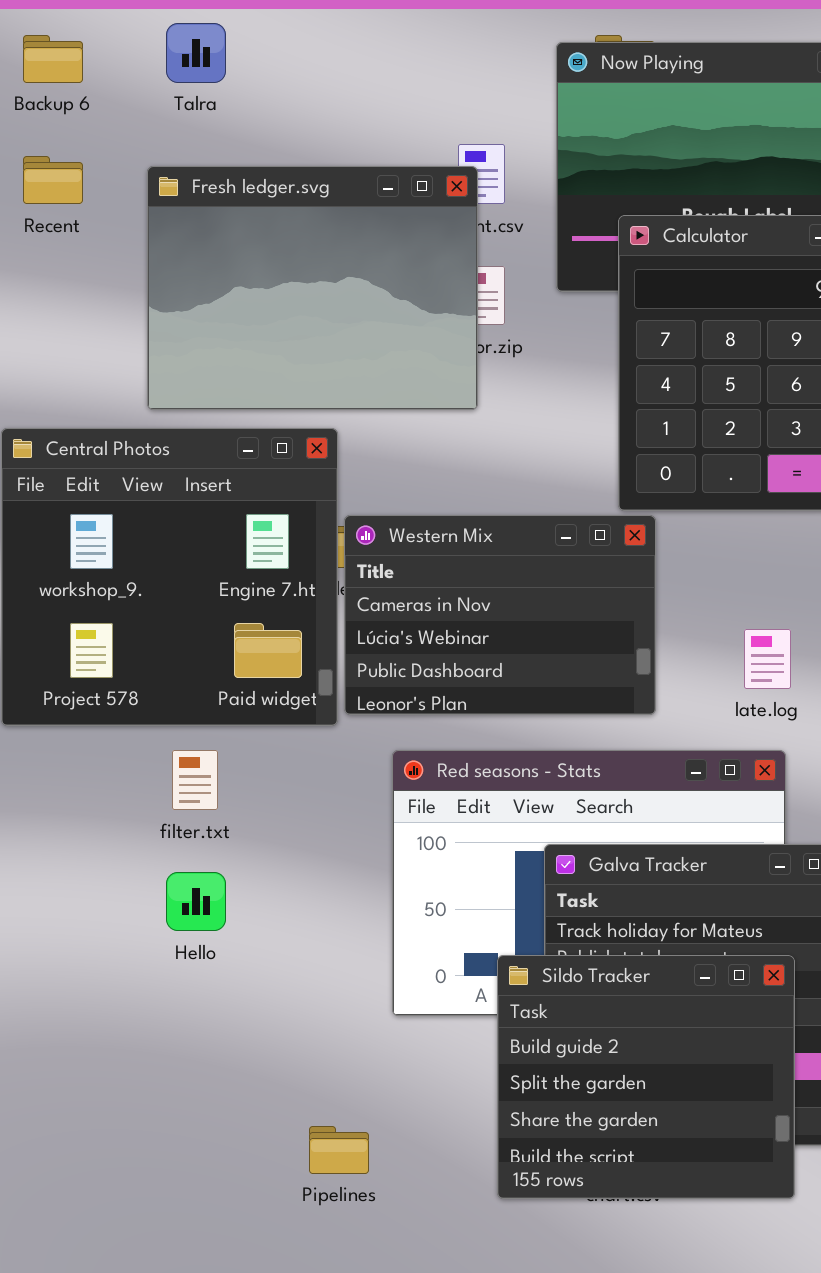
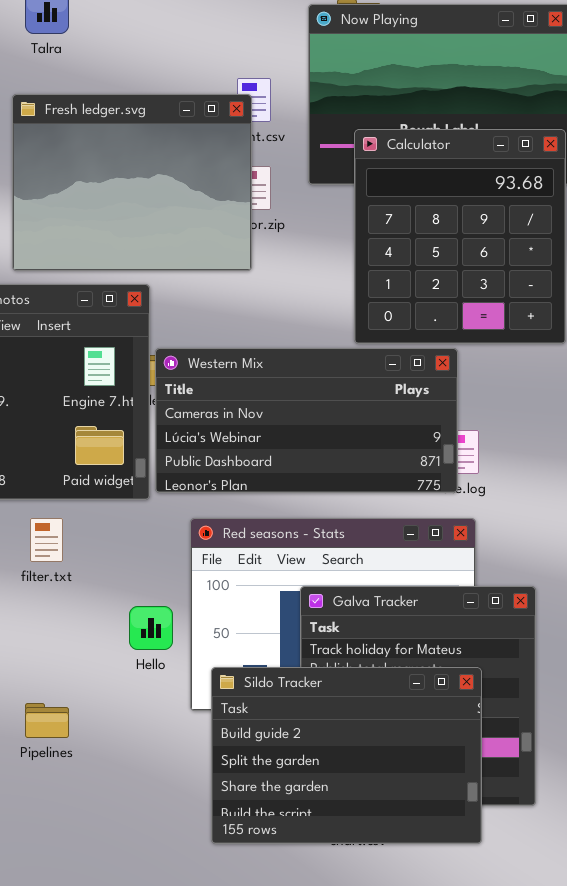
Western Mix: [344,515,656,715] -> [155,348,458,493], resized
Hello: [166,872,226,931] -> [129,606,173,650], moved
Sildo Tracker: [497,955,795,1199] -> [211,667,482,844], resized
Pipelines: [309,1126,369,1174] -> [25,703,69,738], moved

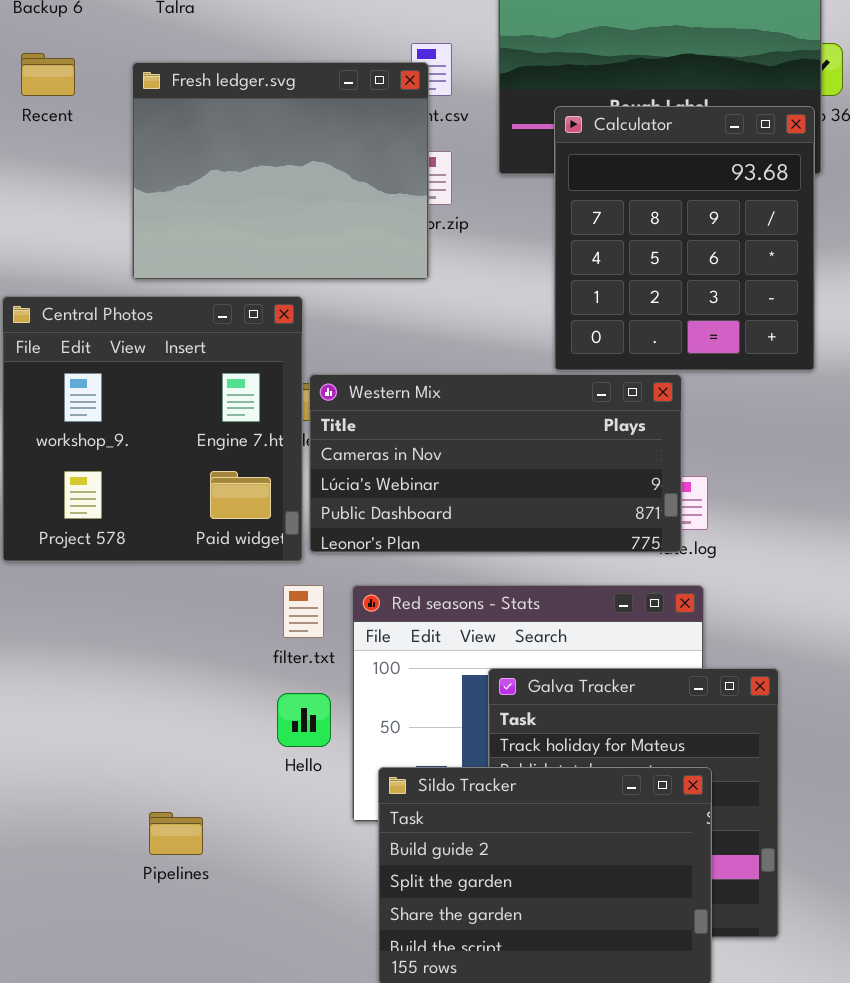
filter.txt: [30,518,63,562] -> [283,585,324,638], moved

